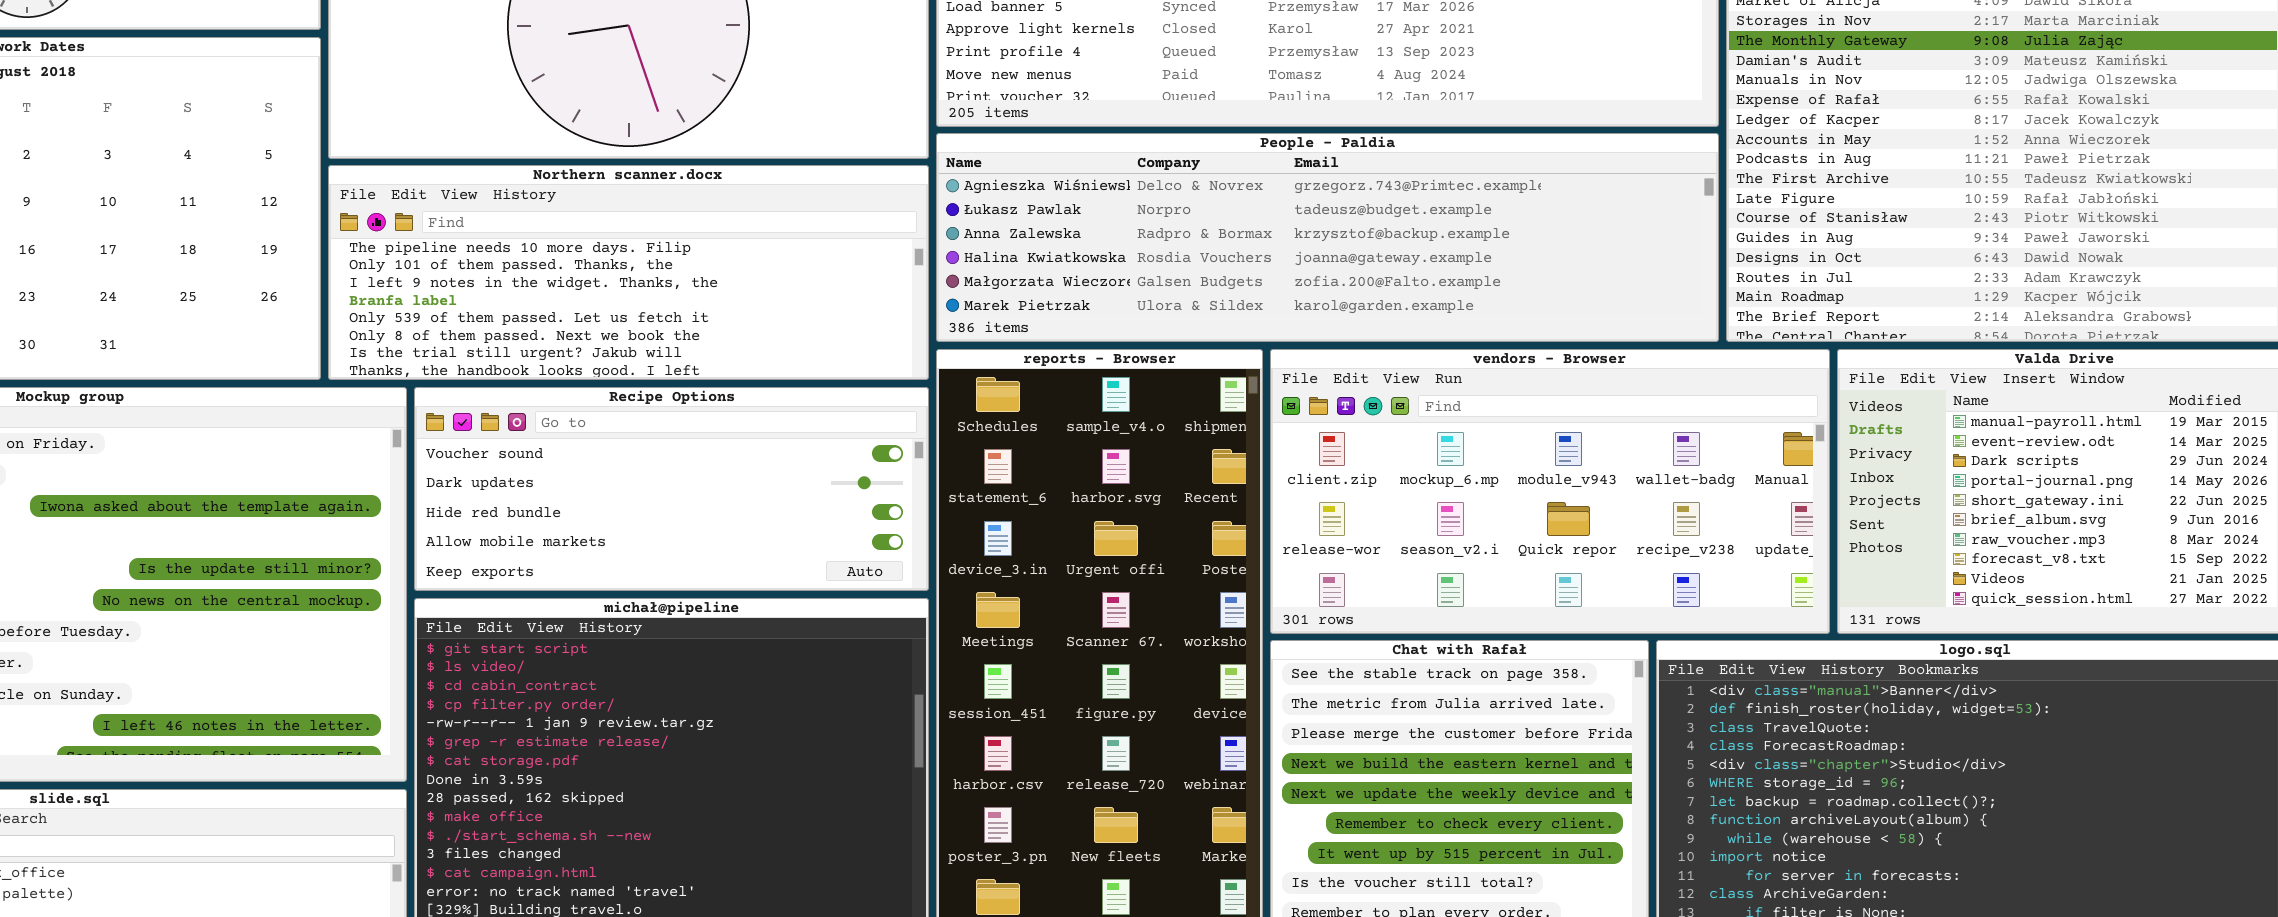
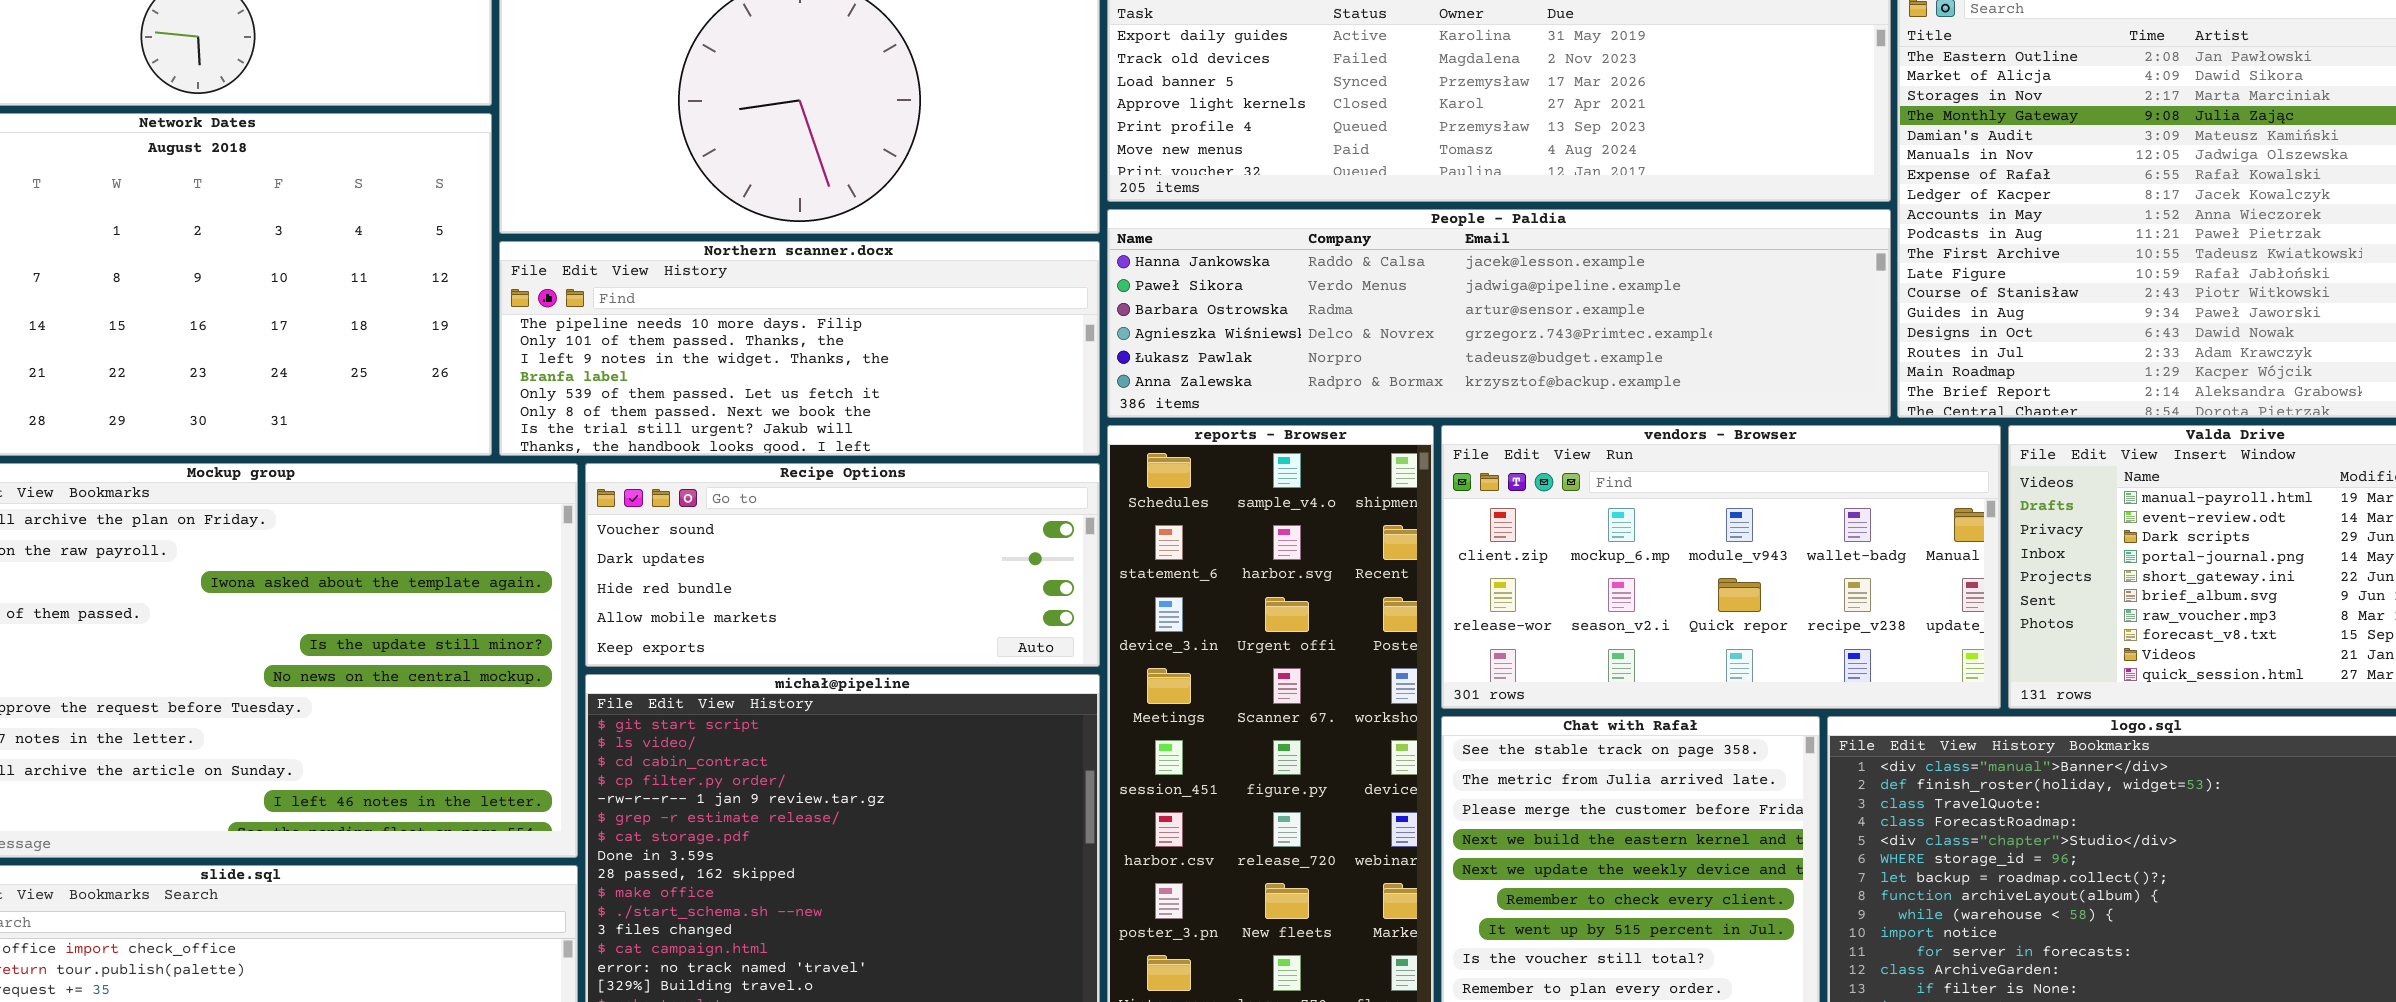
People - Paldia: [936,133,1719,342] -> [1107,209,1891,418], scrolled up 3 rows

